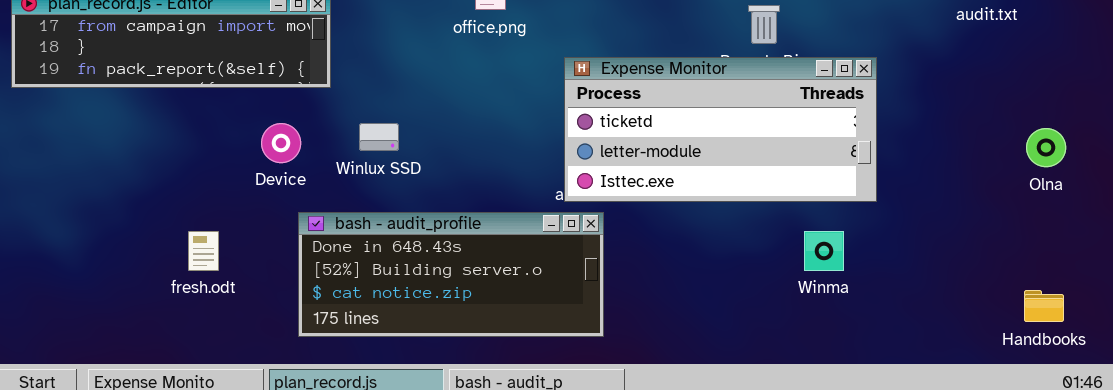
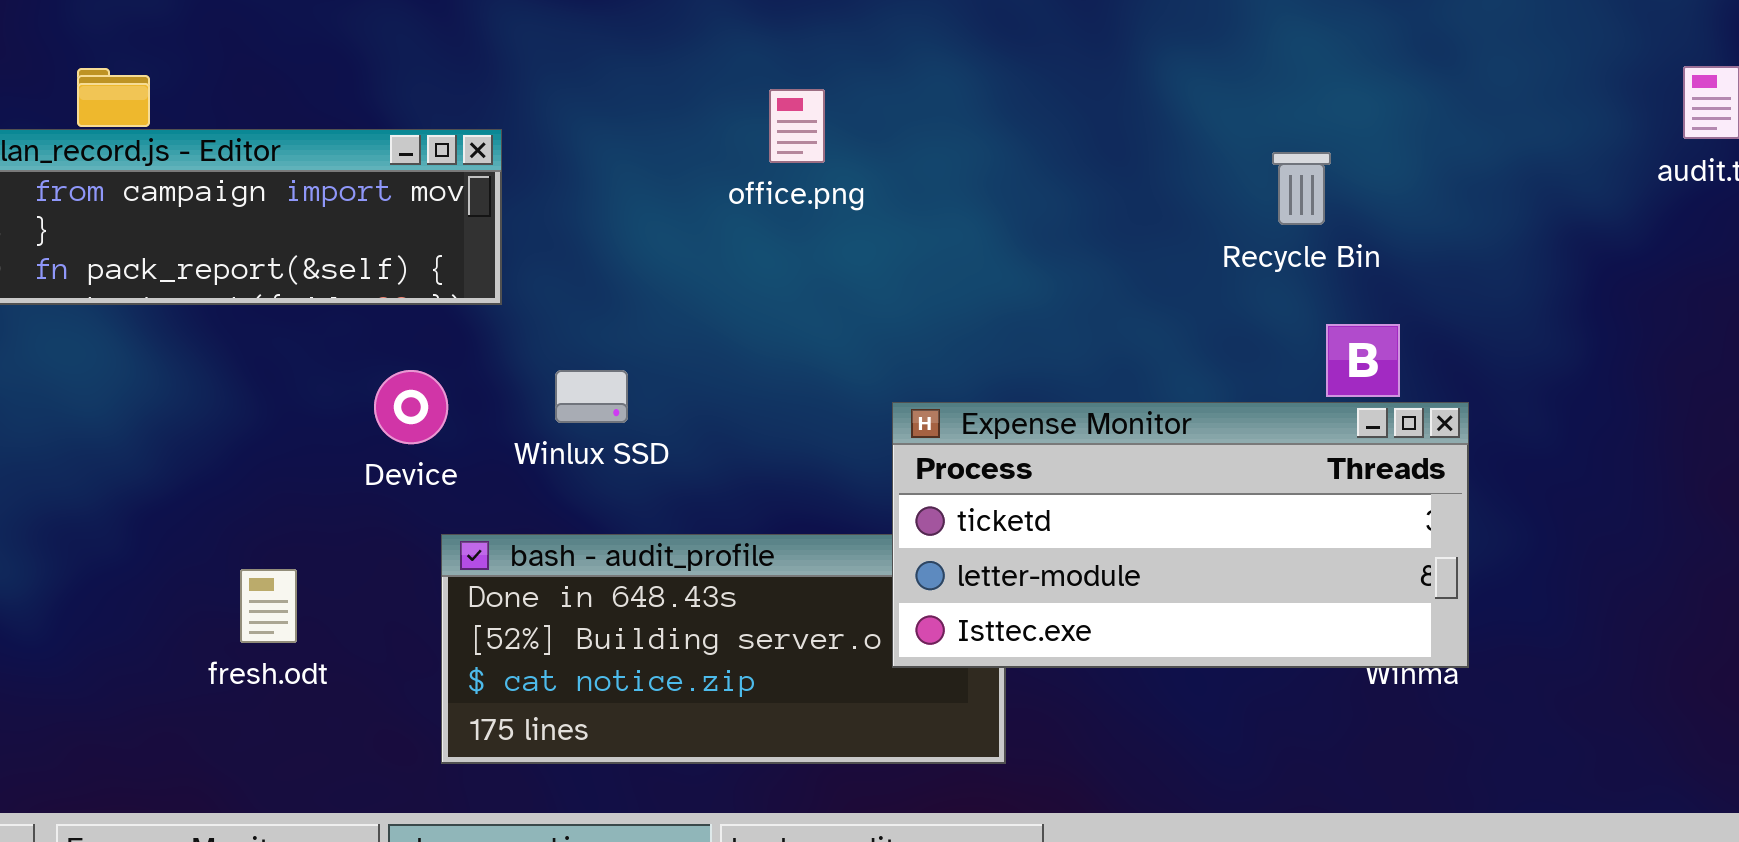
Expense Monitor: [564,57,877,202] -> [892,402,1469,668], moved

